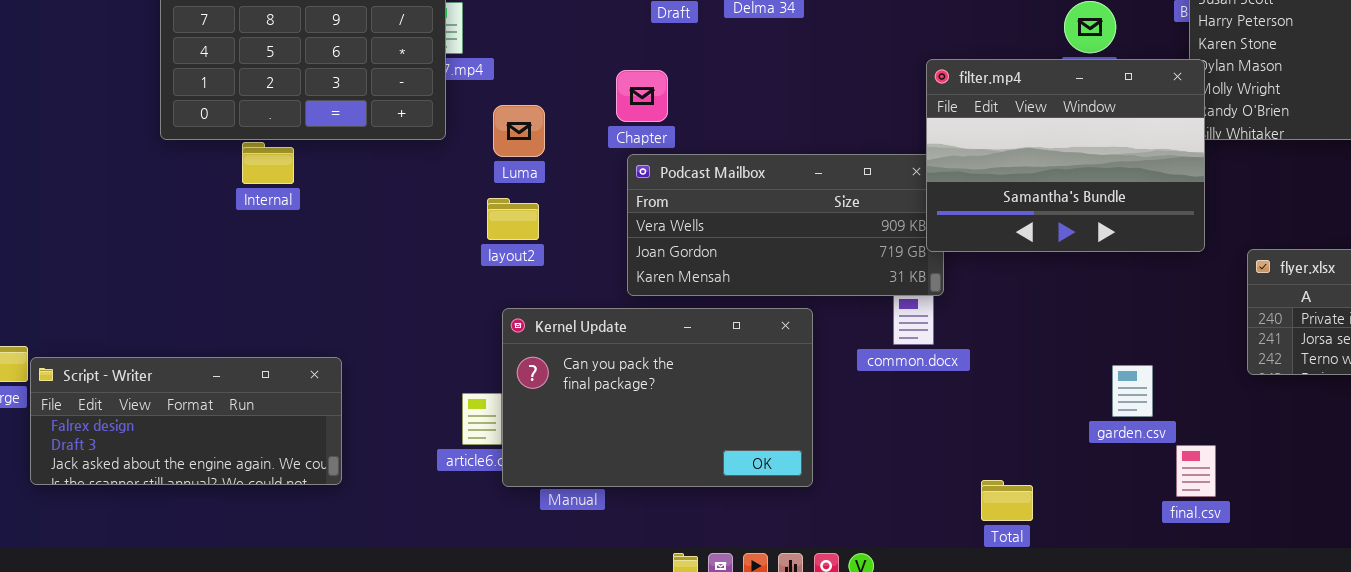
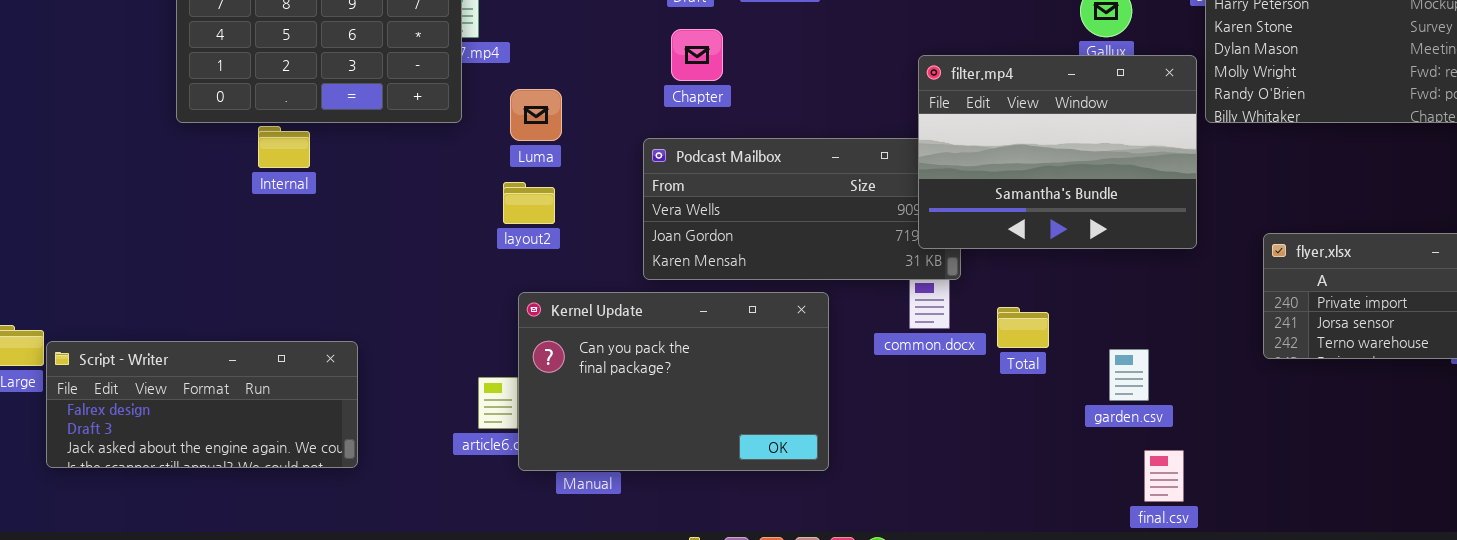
filter.mp4: [926,59,1205,252] -> [918,55,1197,249], moved
Chapter: [616,70,668,122] -> [671,29,723,81], moved
garden.csv: [1112,365,1153,417] -> [1109,349,1149,401], moved
final.csv: [1176,445,1216,497] -> [1144,450,1184,502], moved
Total: [981,480,1033,521] -> [997,307,1049,348], moved

